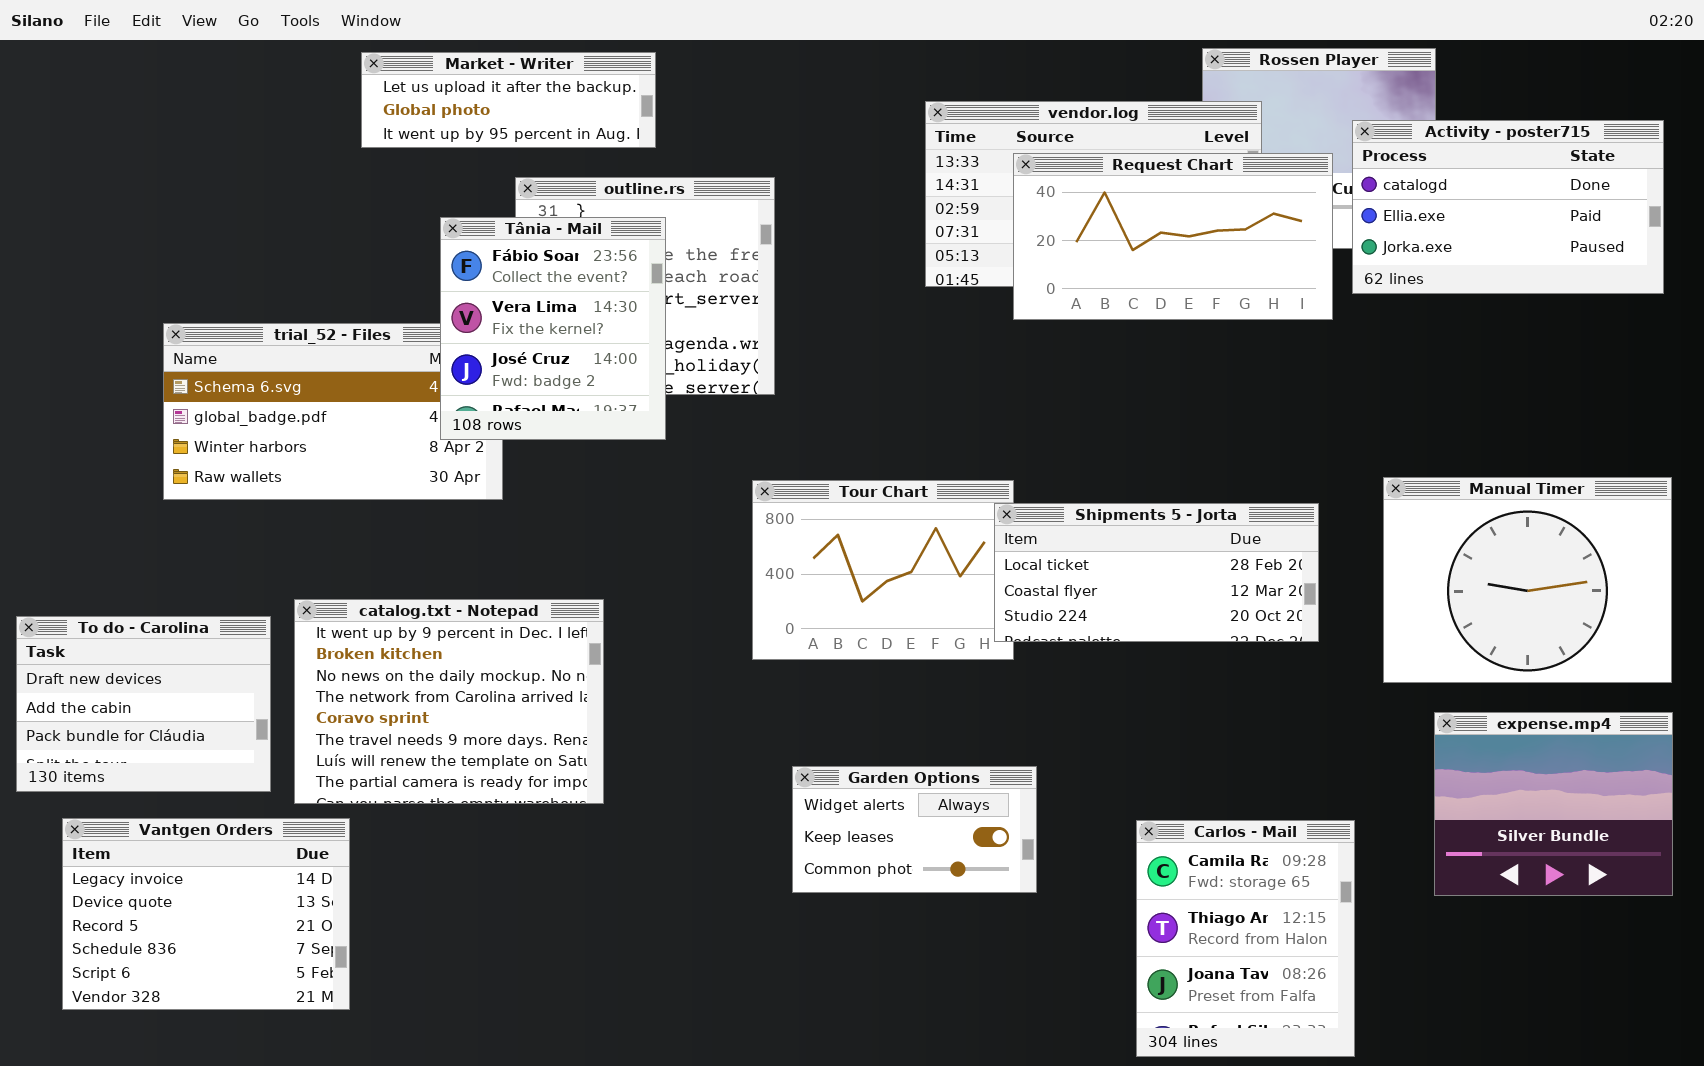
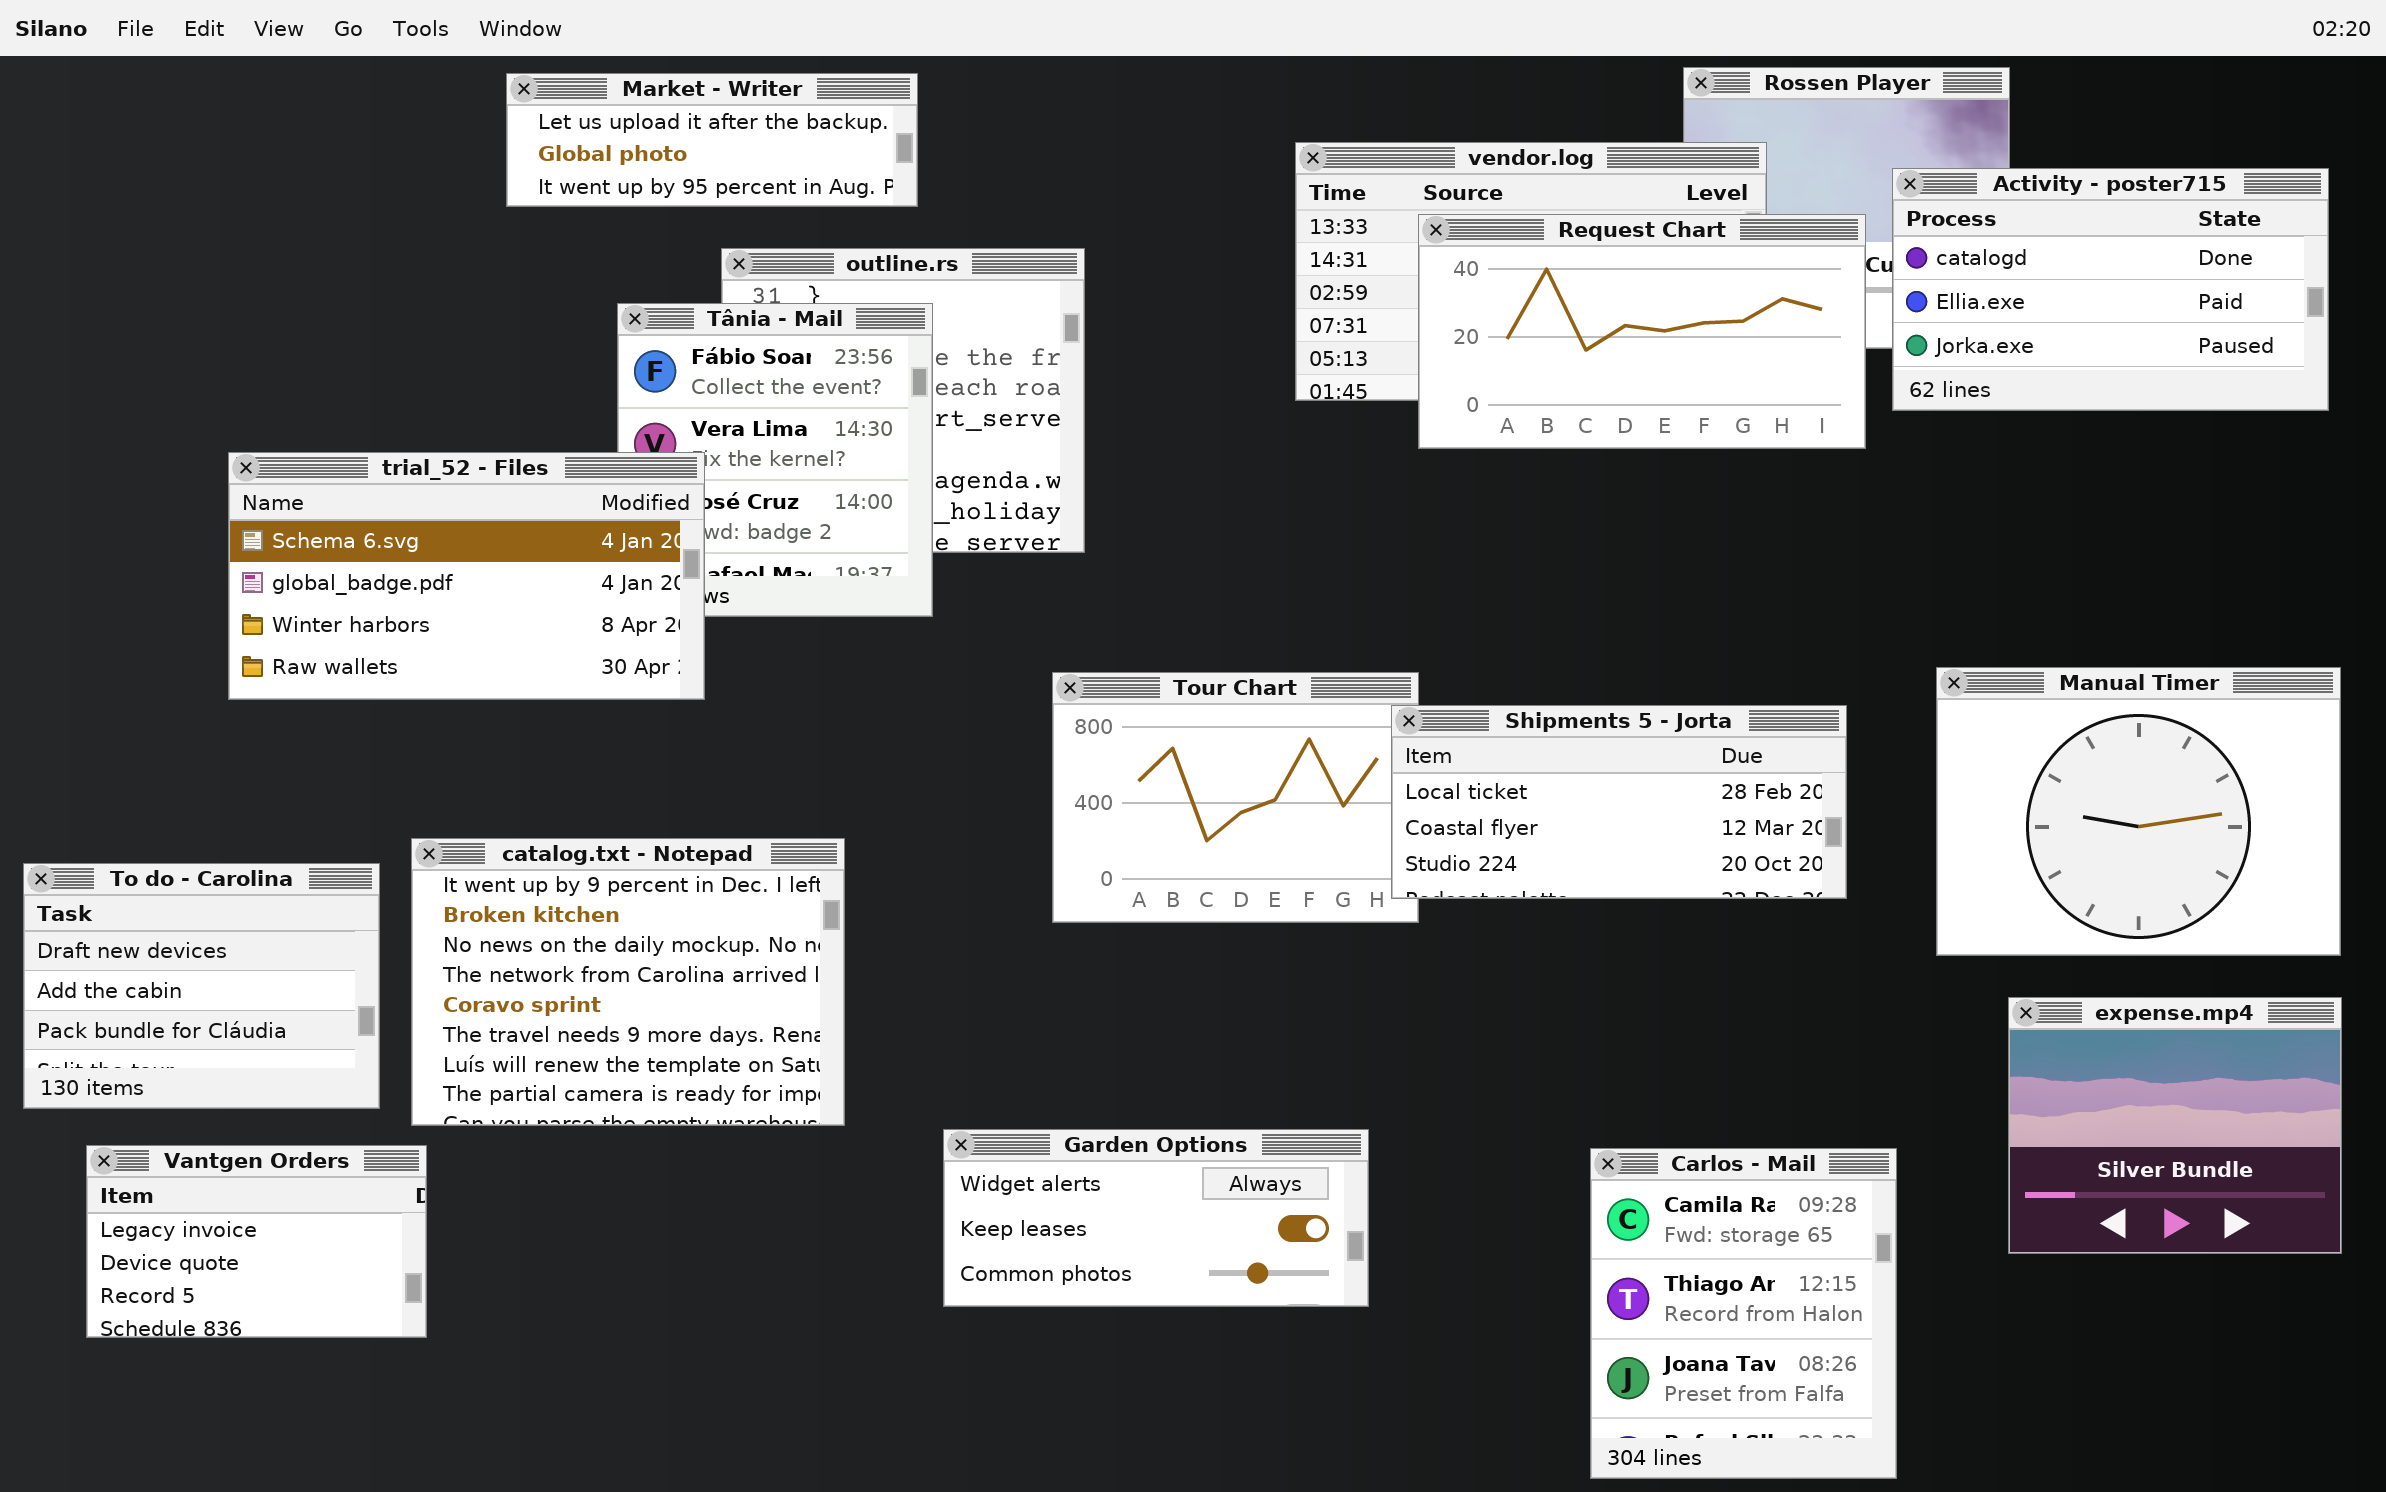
trial_52 - Files: [163,323,503,500] -> [228,452,705,700], raised
Garden Options: [792,766,1037,893] -> [943,1129,1369,1307], moved, resized
Vantgen Orders: [62,818,350,1010] -> [86,1145,427,1338], resized

